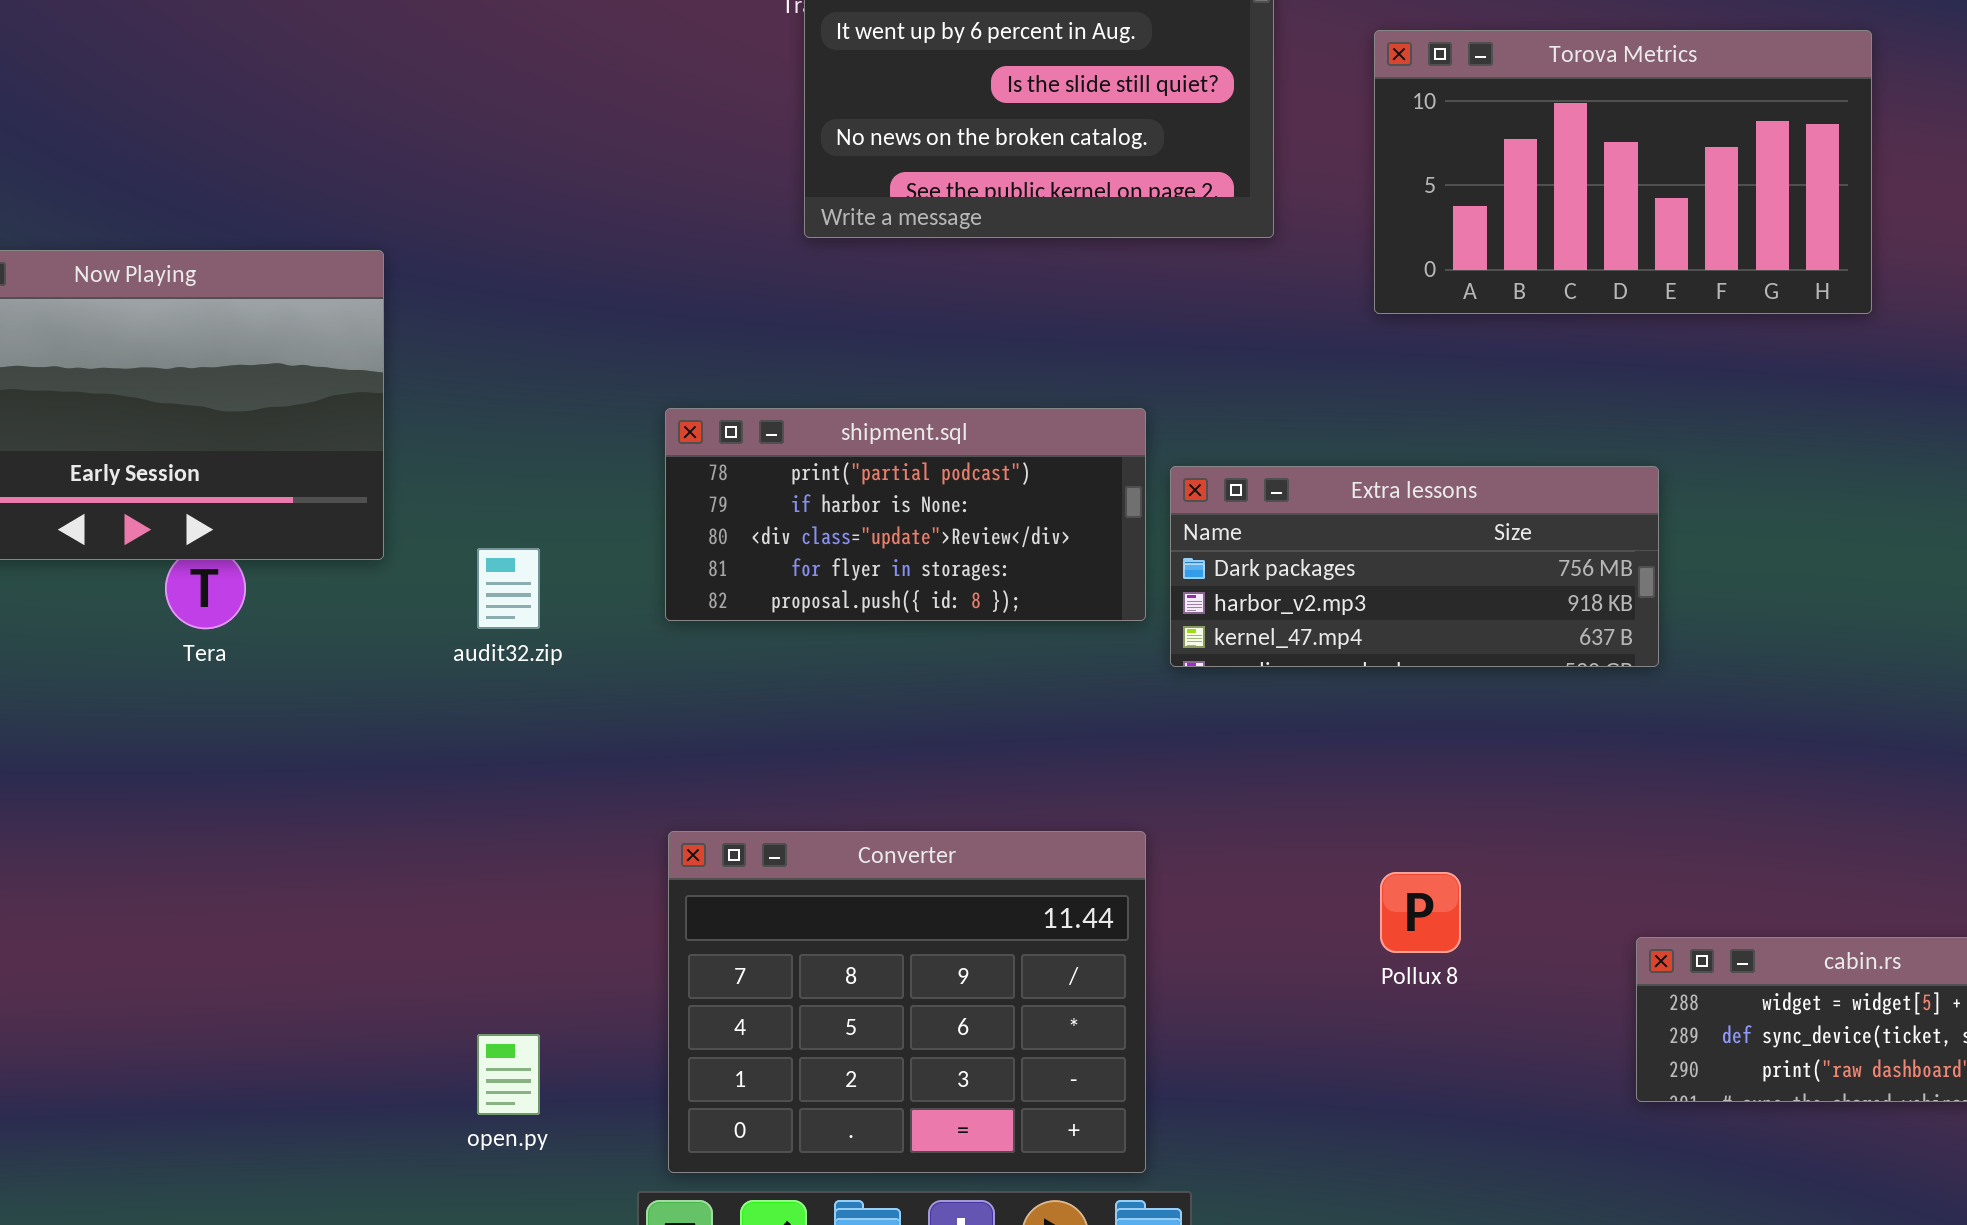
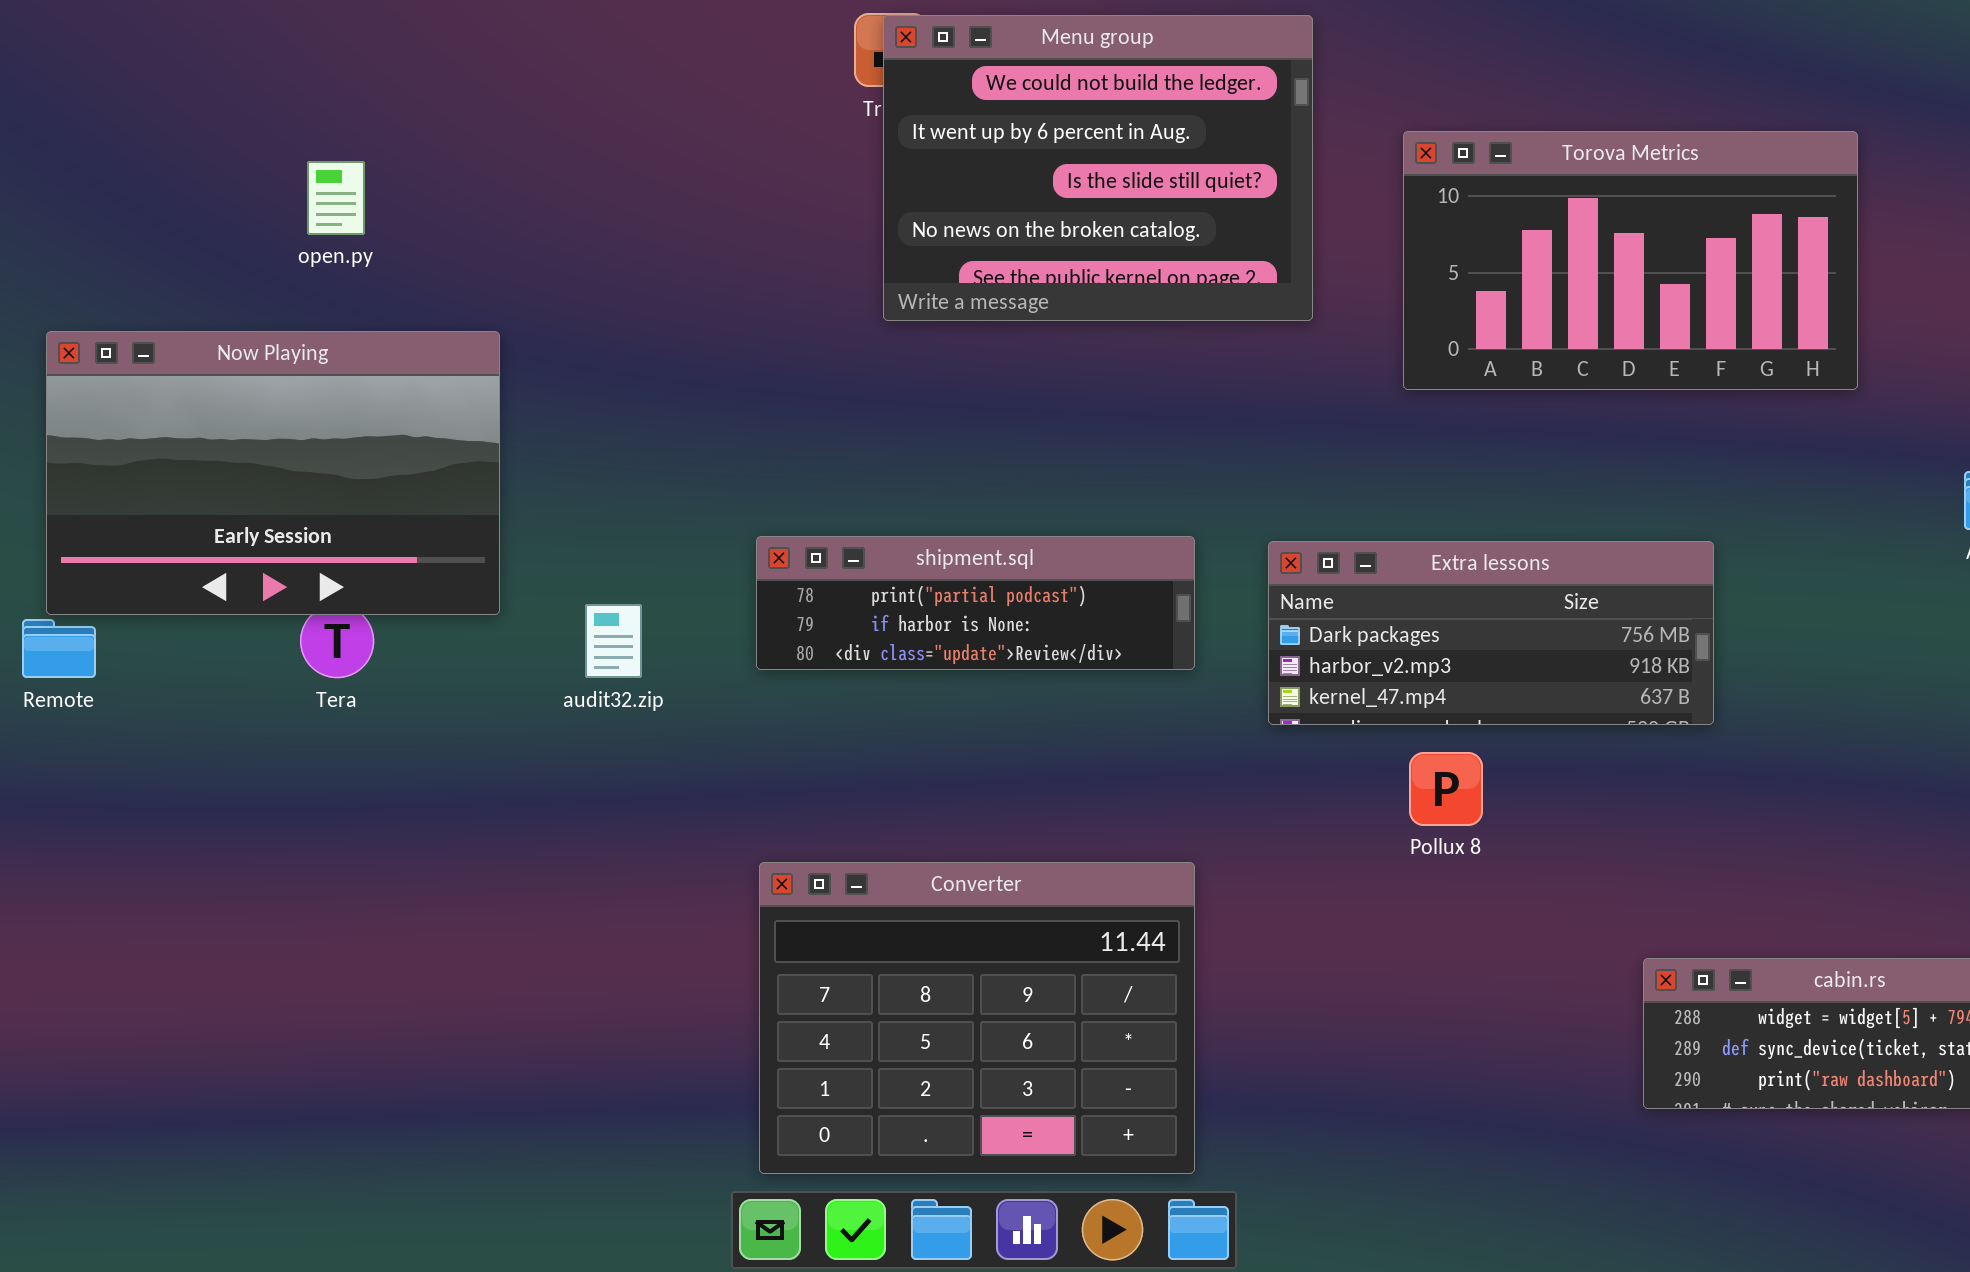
shipment.sql: [665,408,1146,621] -> [756,536,1195,670], resized
Extra lessons: [1170,466,1659,667] -> [1268,541,1714,725], moved
Pollux 8: [1380,872,1461,953] -> [1409,752,1483,826], moved
open.py: [477,1034,540,1115] -> [307,161,365,235], moved

